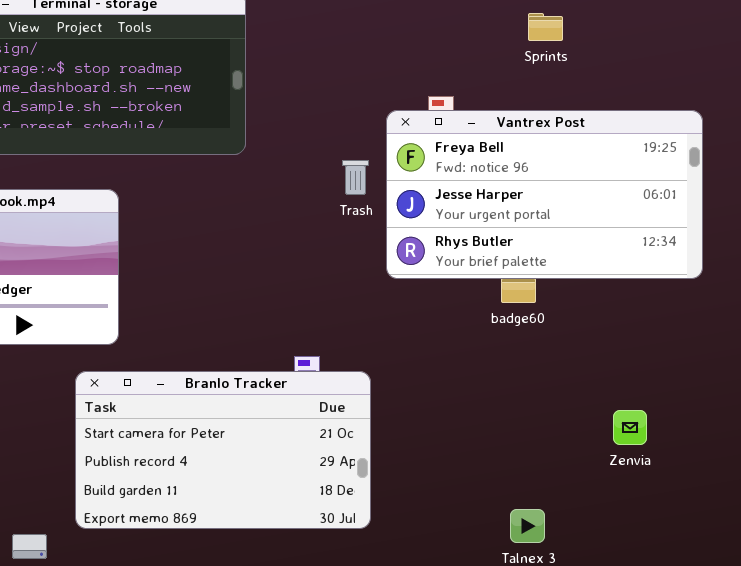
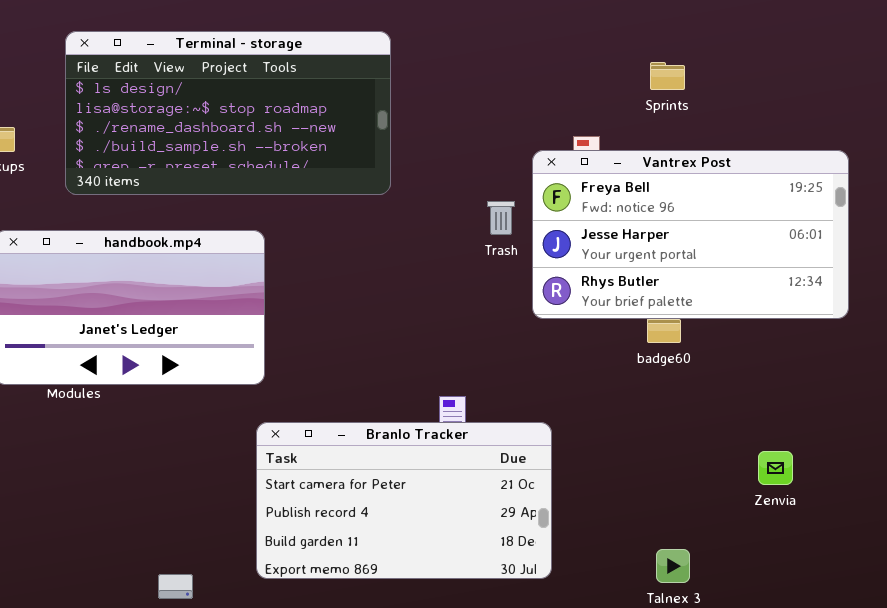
Sprints: [528,13,563,41] -> [650,62,685,90], moved
Branlo Tracker: [75,371,371,529] -> [256,422,552,579], moved

